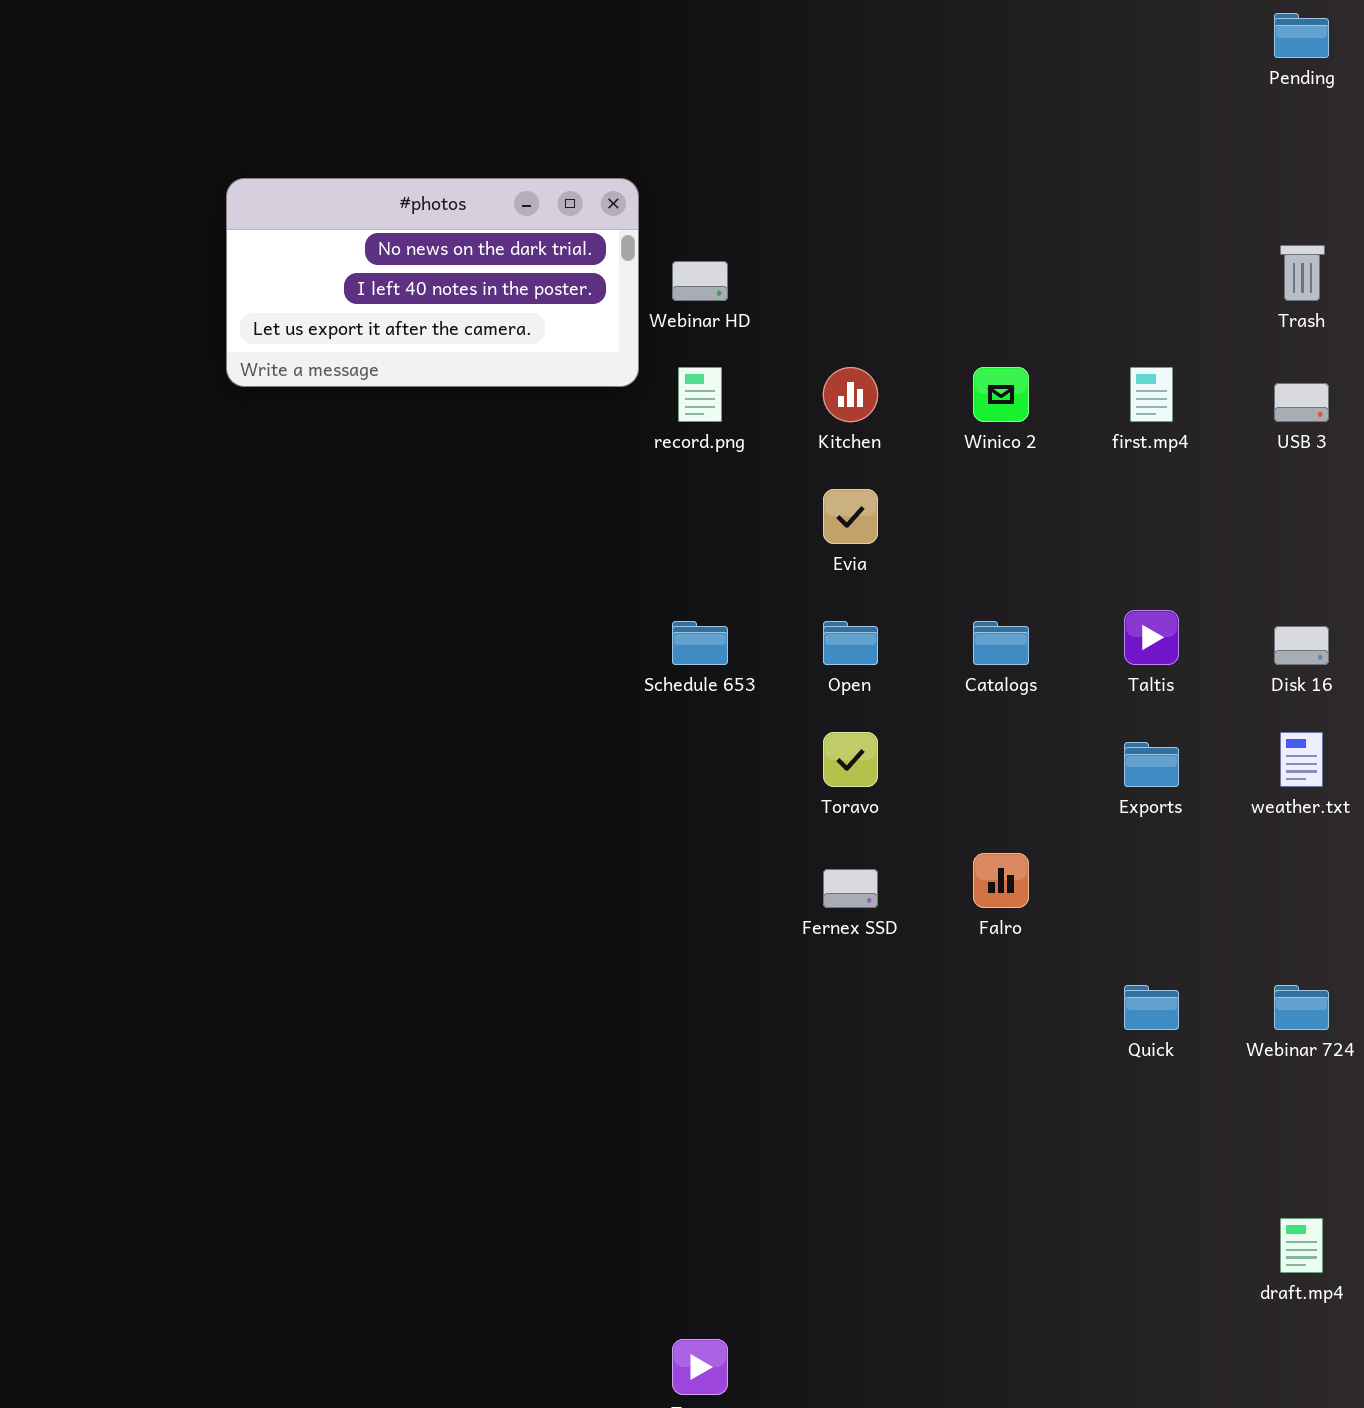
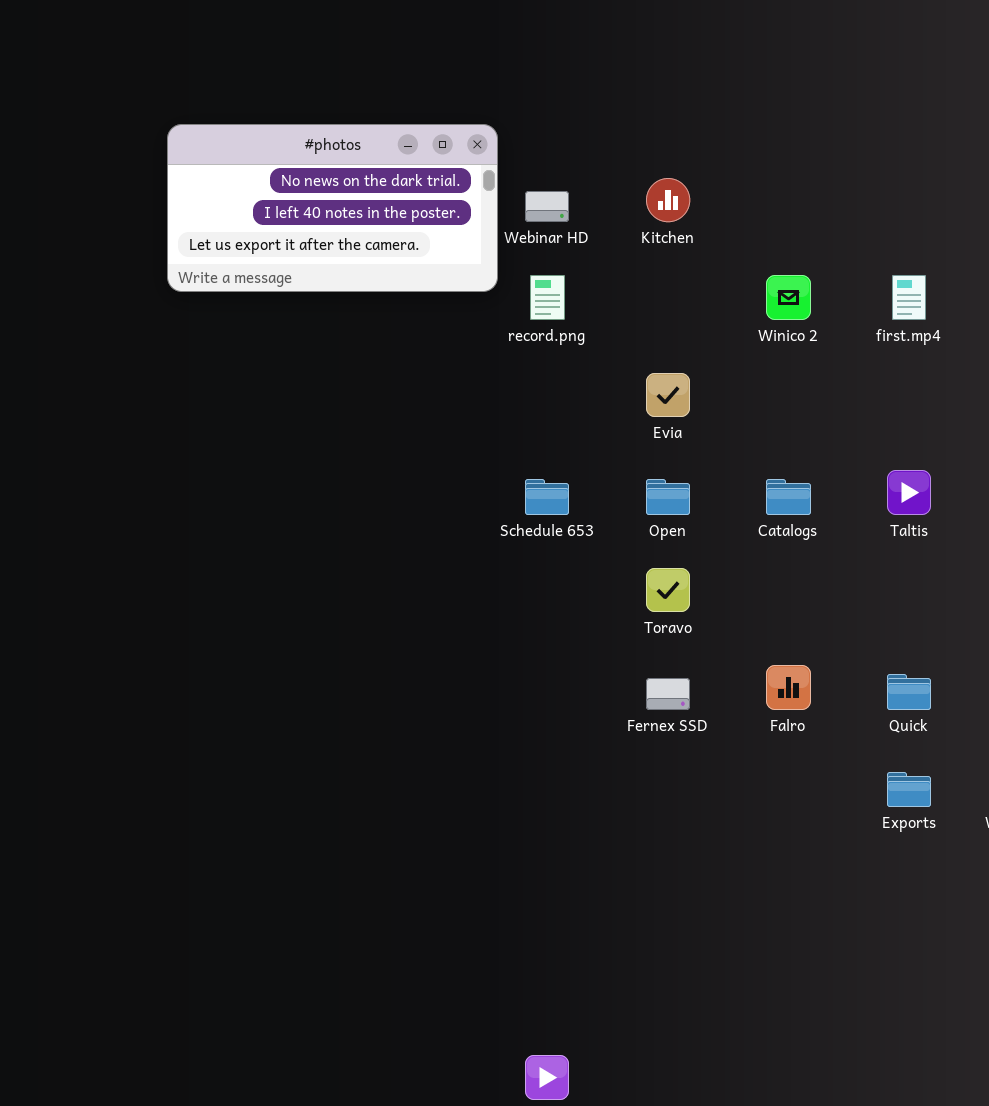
Kitchen: [823,367,878,422] -> [646,178,690,222], moved
Exports: [1124,742,1179,787] -> [887,772,931,807], moved
Quick: [1124,985,1179,1030] -> [887,674,931,710], moved

